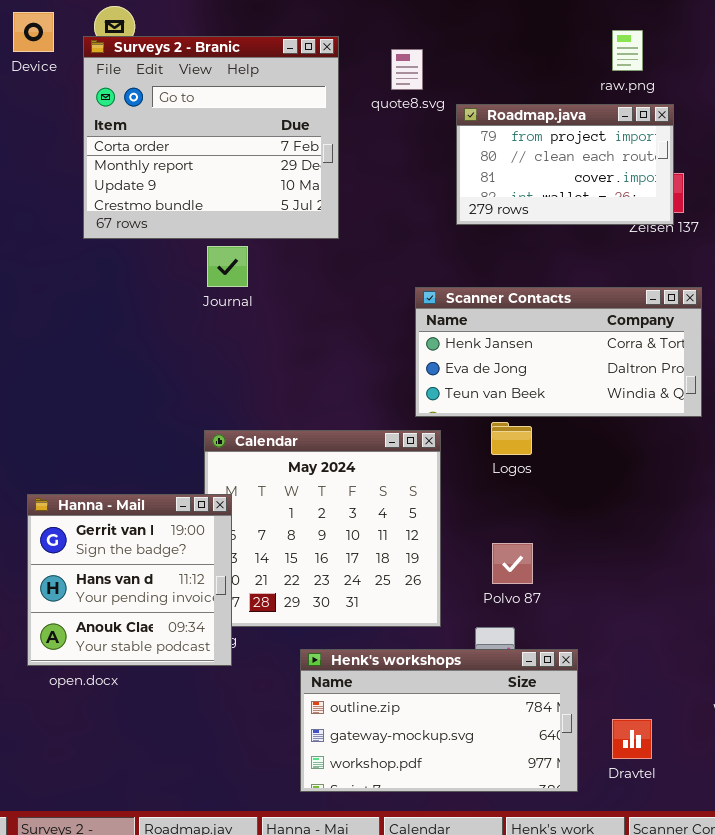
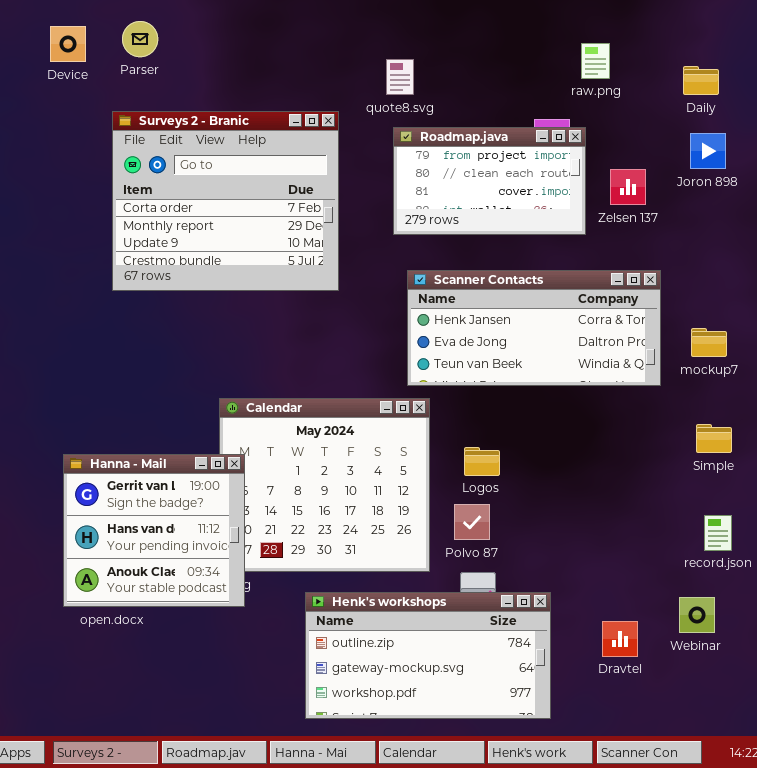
Surveys 2 - Branic: [83,36,339,239] -> [112,111,339,291], moved
Roadmap.java: [456,104,674,225] -> [393,127,586,235], moved
Logos: [491,422,532,455] -> [464,447,500,476], moved
Polvo 87: [492,543,533,584] -> [454,504,490,540], moved
Dravtel: [612,719,652,759] -> [602,621,638,657], moved

